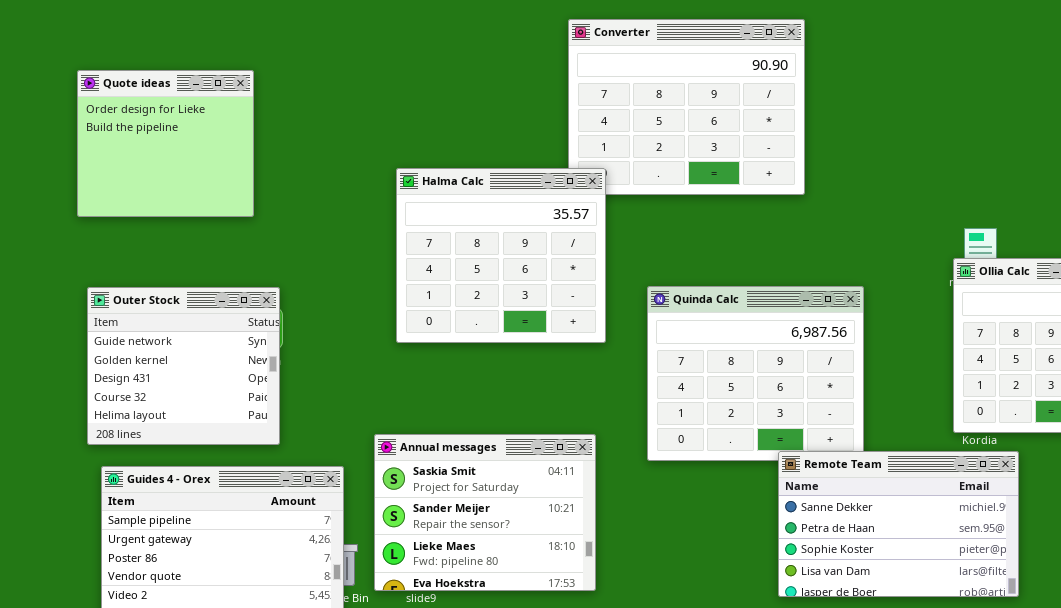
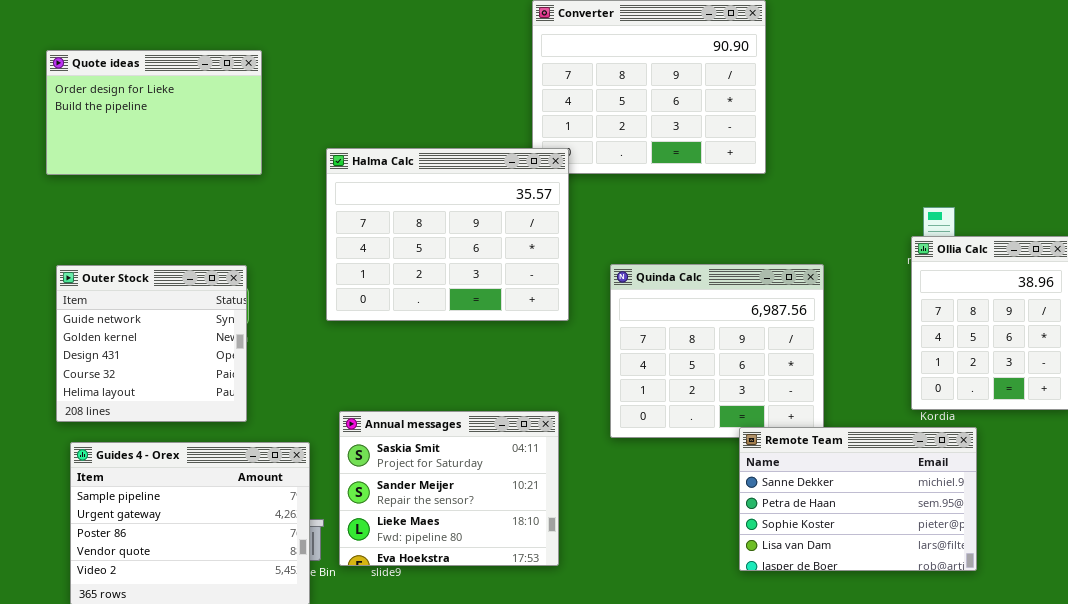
Quote ideas: [77,70,254,217] -> [46,50,262,175], resized
Halma Calc: [396,168,606,343] -> [326,148,569,321], resized

